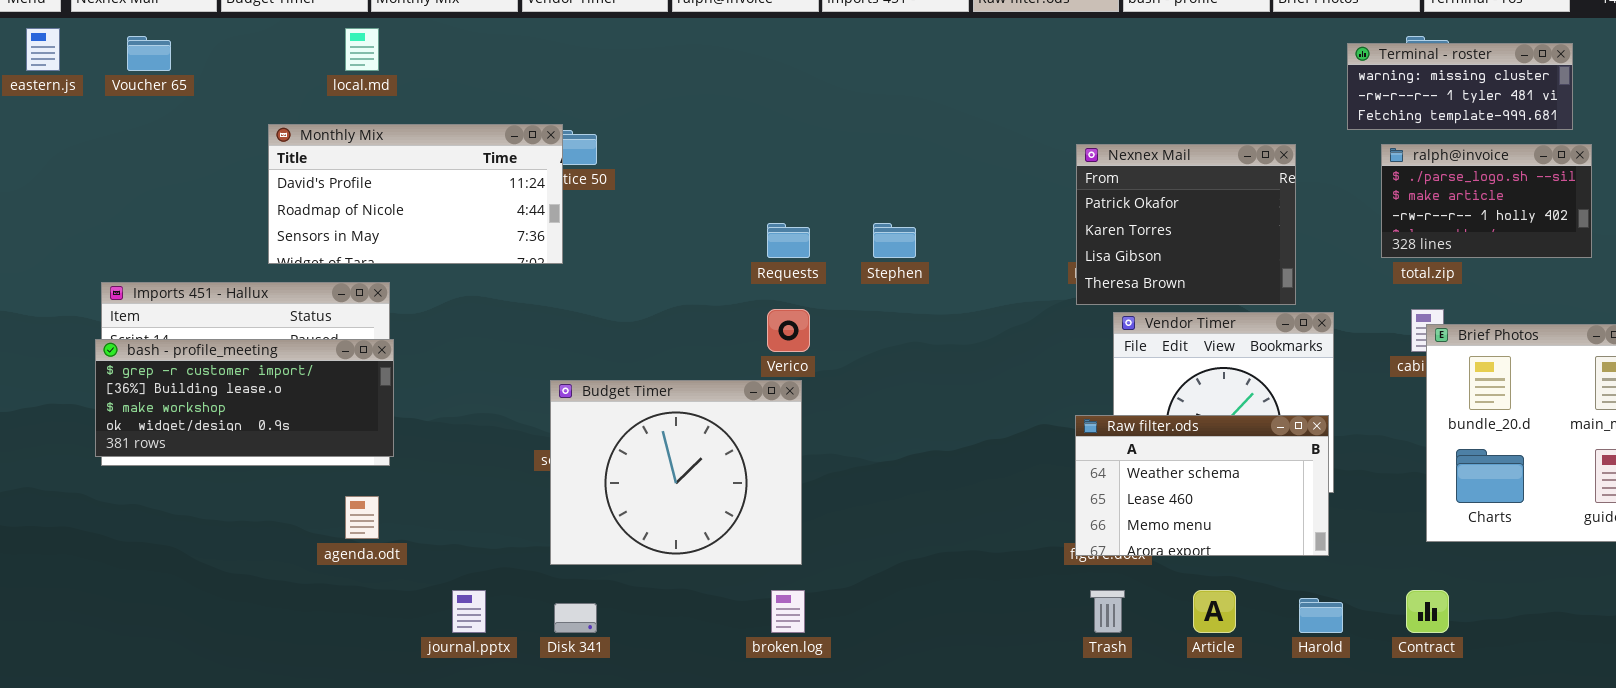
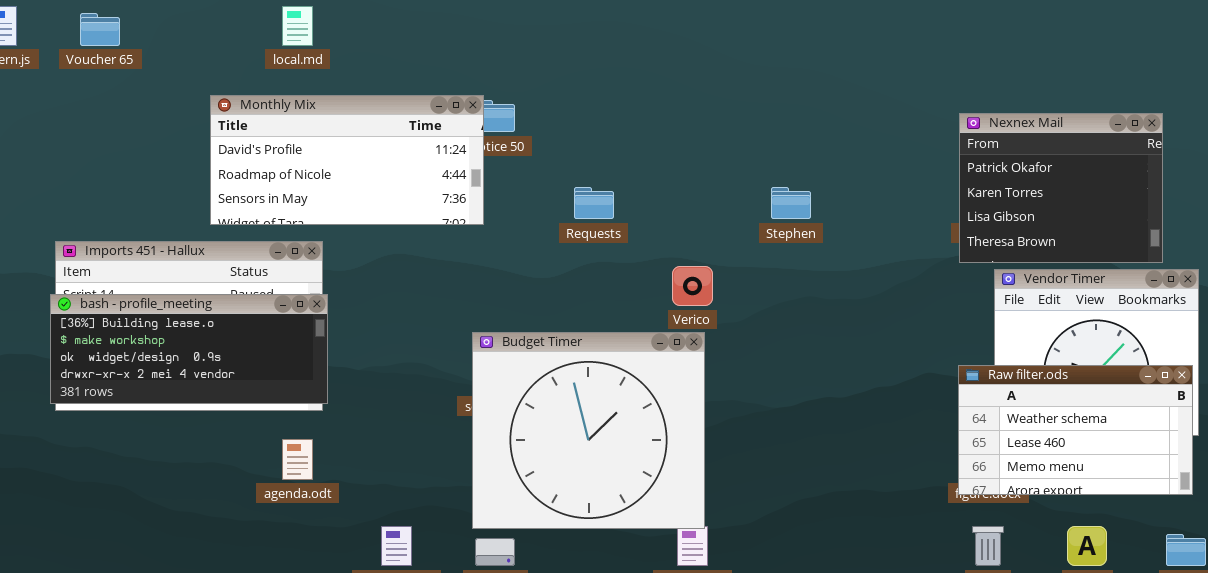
Requests: [767,223,810,258] -> [574,187,614,219], moved
bash - profile_meeting: [95,339,394,457] -> [50,294,328,404], scrolled down 1 row
Budget Timer: [550,380,802,565] -> [472,332,705,529], resized

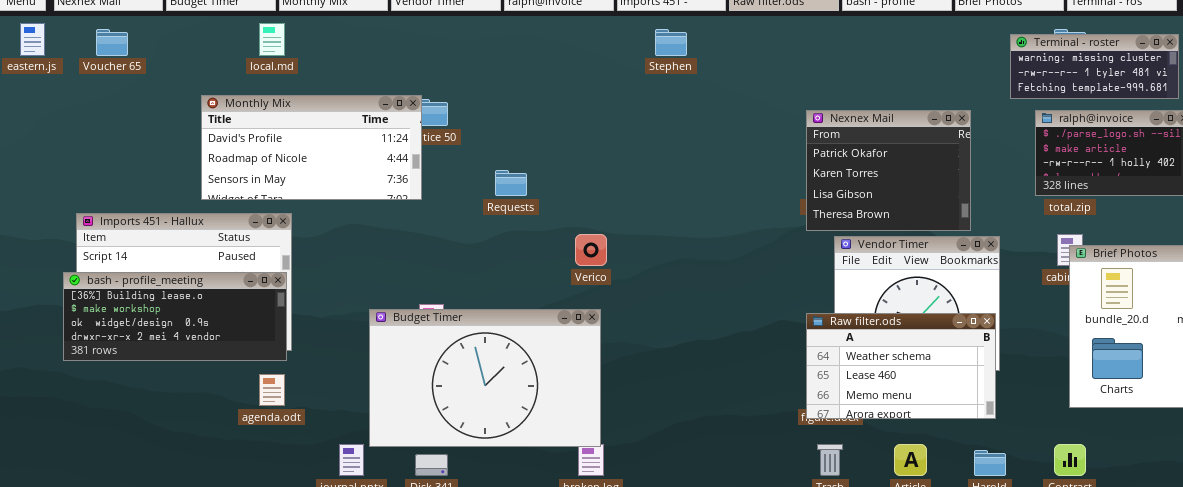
Stephen: [771,187,811,219] -> [655,29,687,56], moved
bash - profile_meeting: [50,294,328,404] -> [63,272,287,361], moved
Budget Timer: [472,332,705,529] -> [369,309,601,447], resized

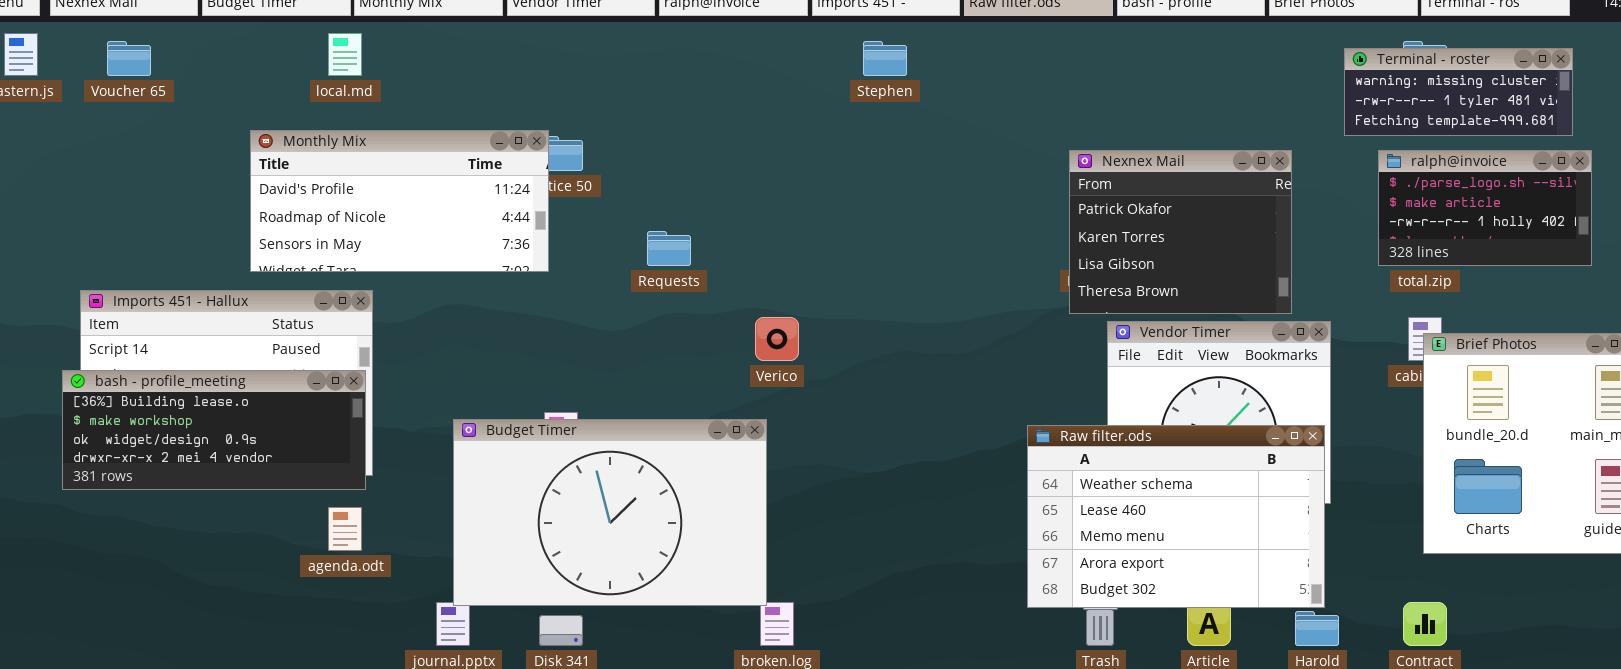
Budget Timer: [369,309,601,447] -> [453,419,767,606], moved
Raw filter.ods: [806,313,996,419] -> [1027,425,1325,608], resized

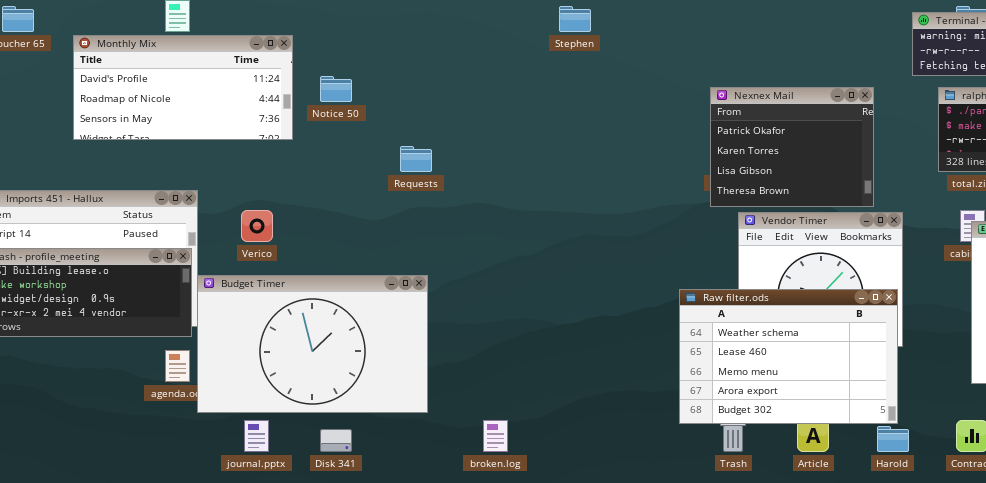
Monthly Mix: [250,130,549,272] -> [73,35,293,140], moved
Verico: [755,317,799,361] -> [241,210,273,242], moved
Budget Timer: [453,419,767,606] -> [197,275,428,413], moved

